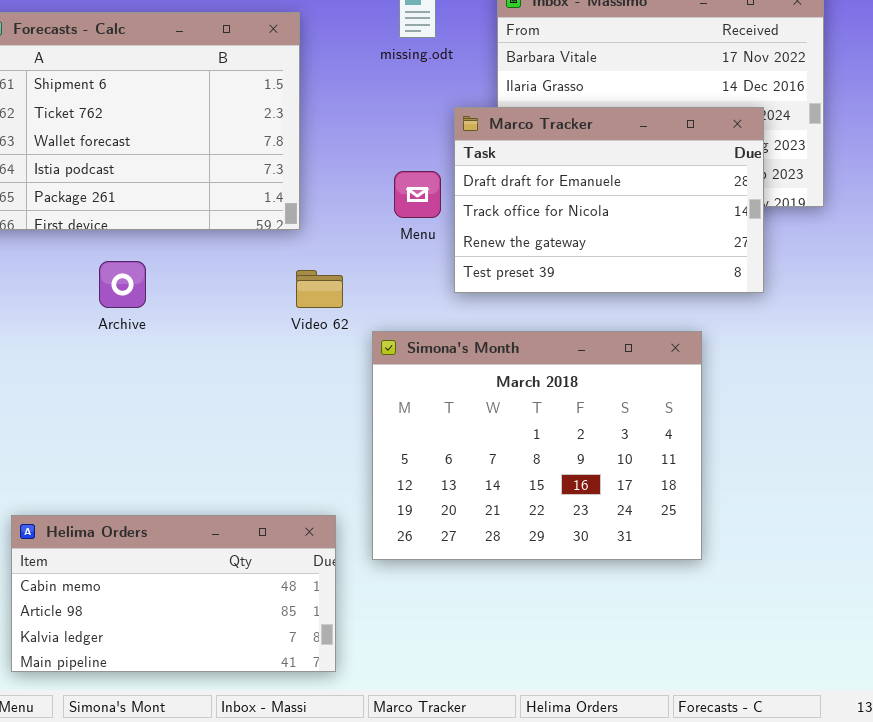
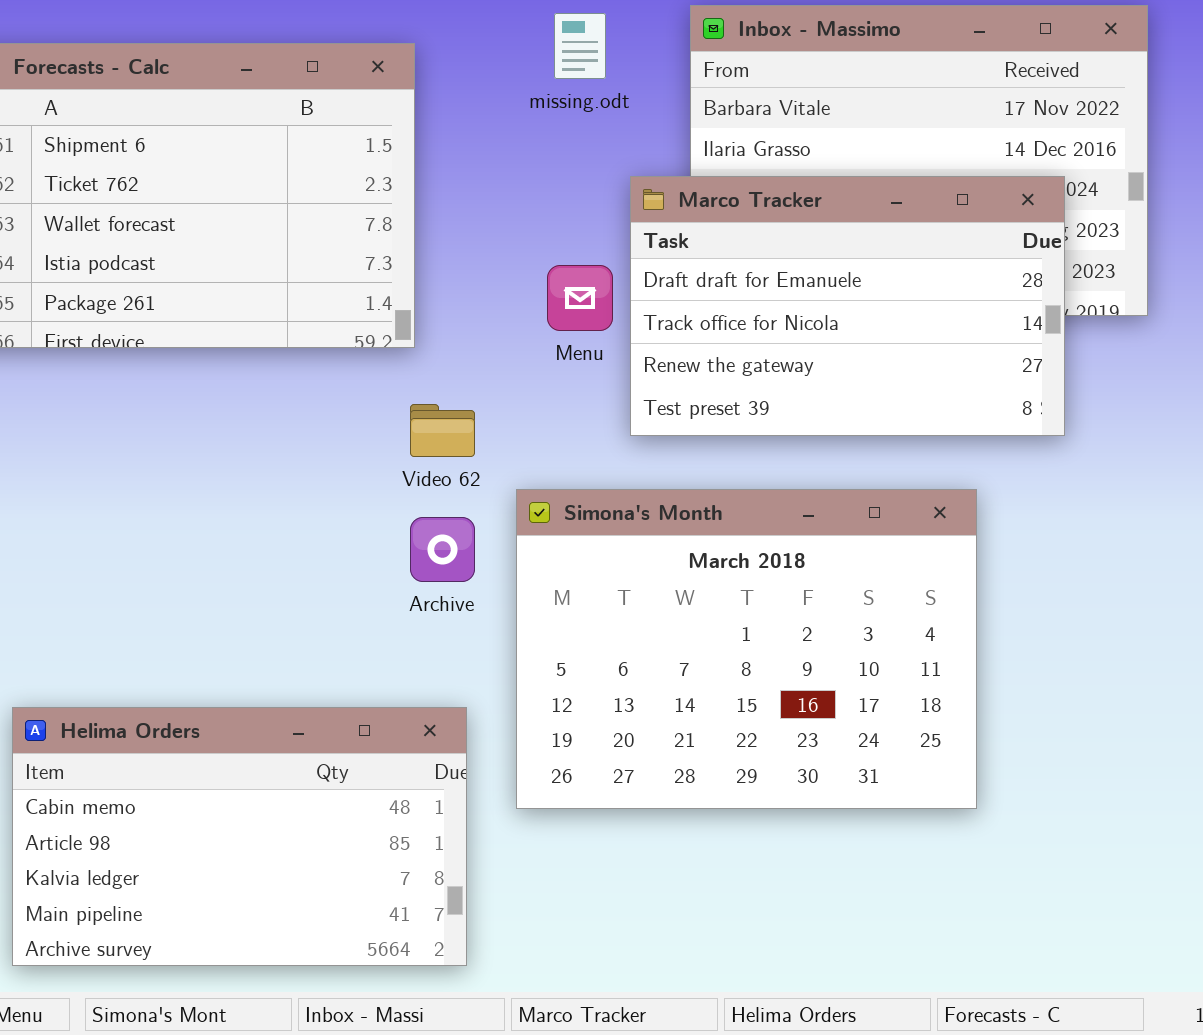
Archive: [99,261,146,308] -> [410,517,475,582], moved
Helima Orders: [11,515,336,672] -> [12,707,467,966], resized

